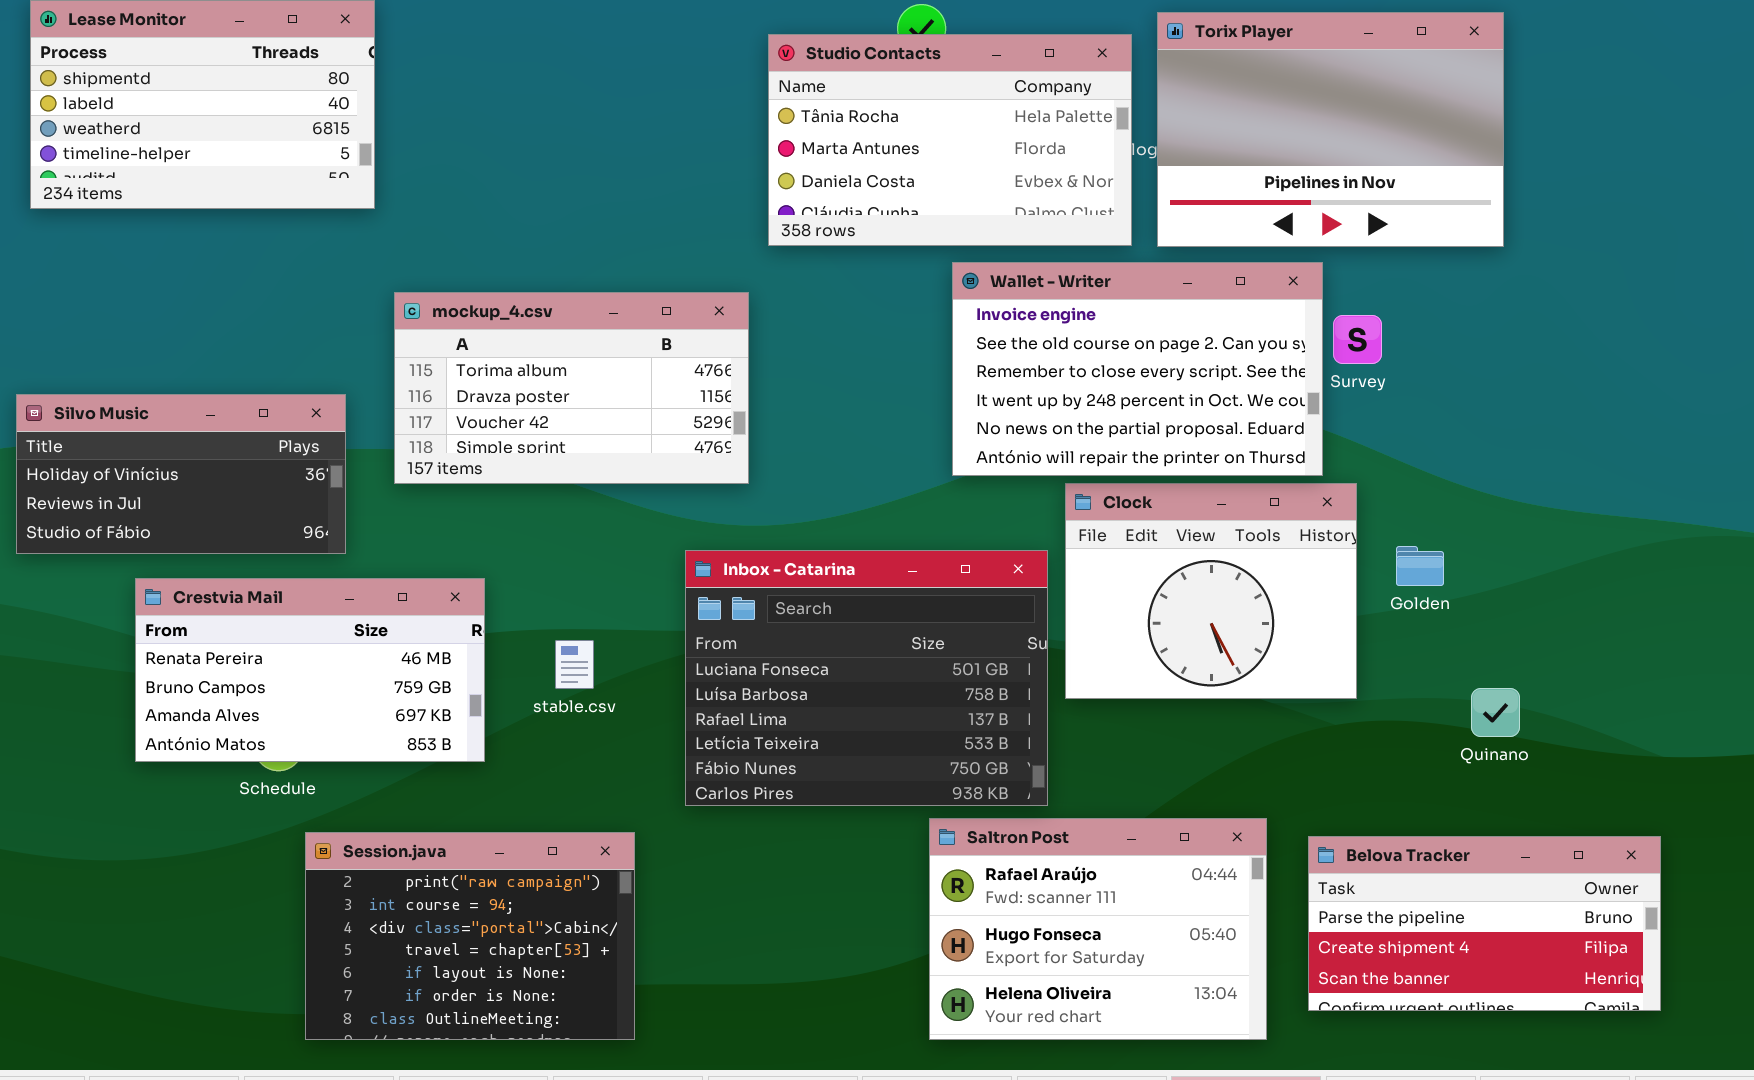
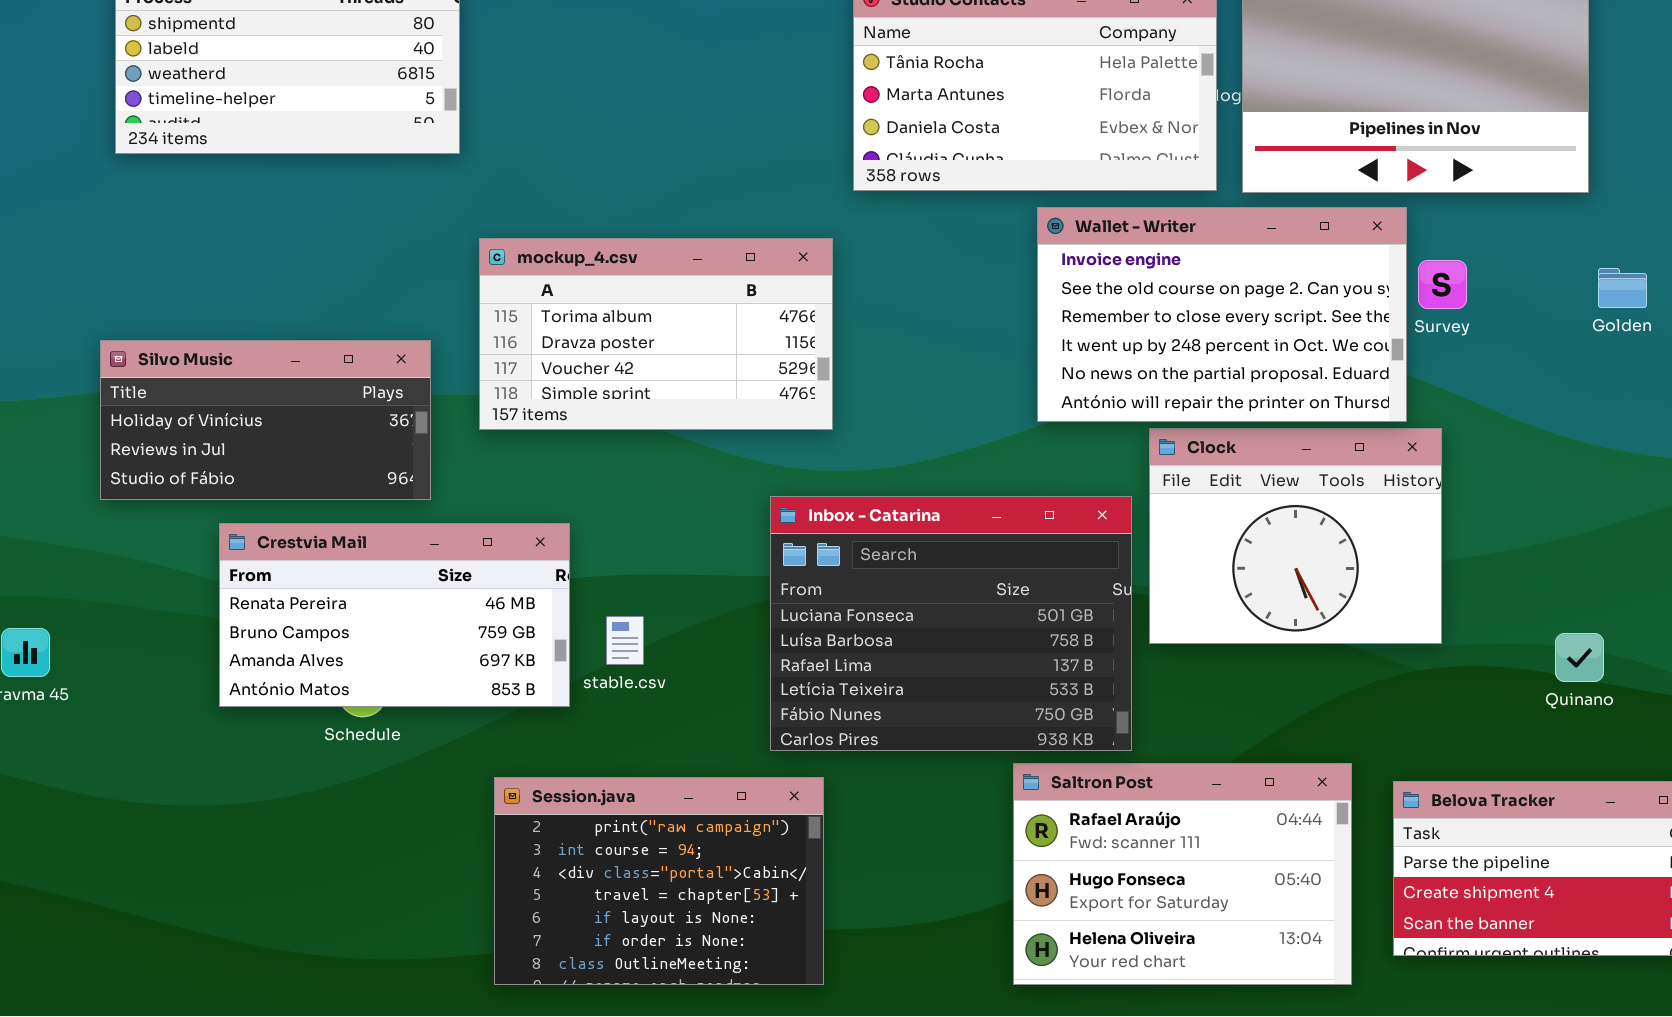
Golden: [1396,546,1444,586] -> [1598,268,1647,308], moved
stable.csv: [555,640,594,689] -> [606,616,644,665], moved
Session.java: [305,832,635,1040] -> [494,777,824,985], moved

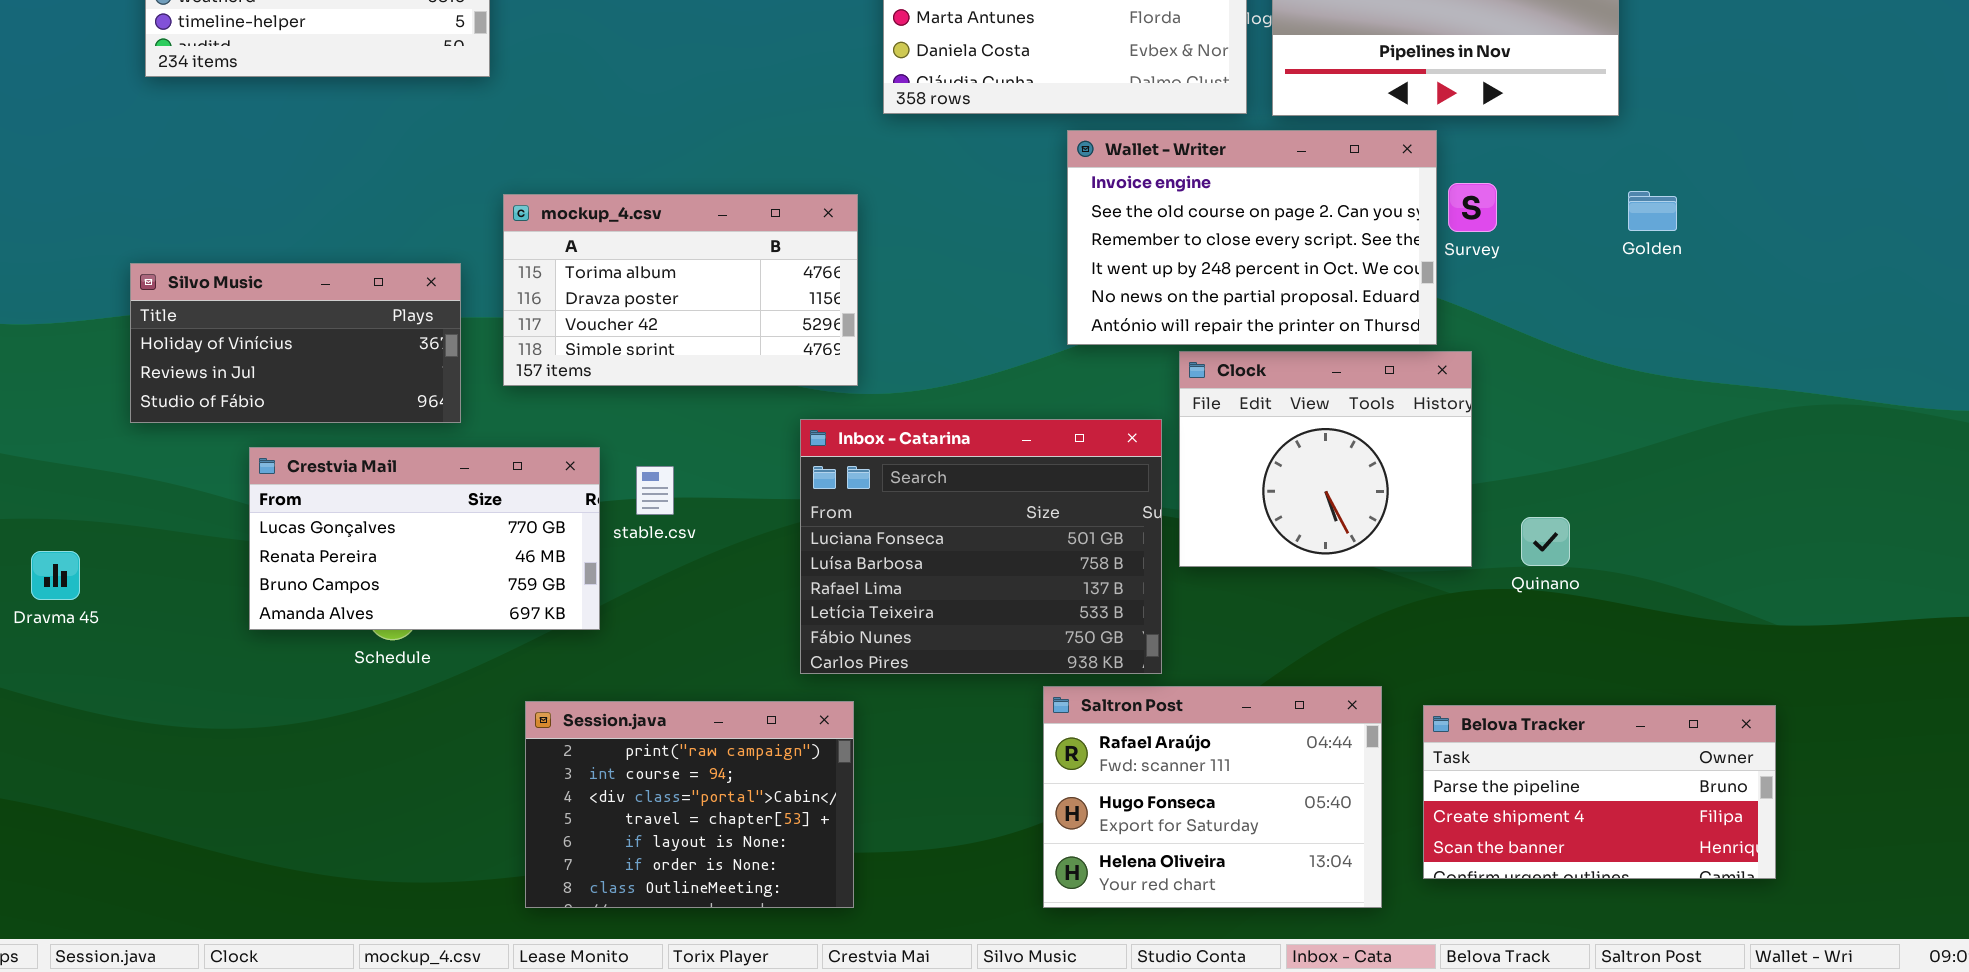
mockup_4.csv: [479,238,833,430] -> [503,194,858,386], moved
Crestvia Mail: [219,523,570,707] -> [249,447,600,630], scrolled up 1 row
stable.csv: [606,616,644,665] -> [636,466,674,515], moved
Quinano: [1555,633,1604,682] -> [1521,517,1570,566], moved

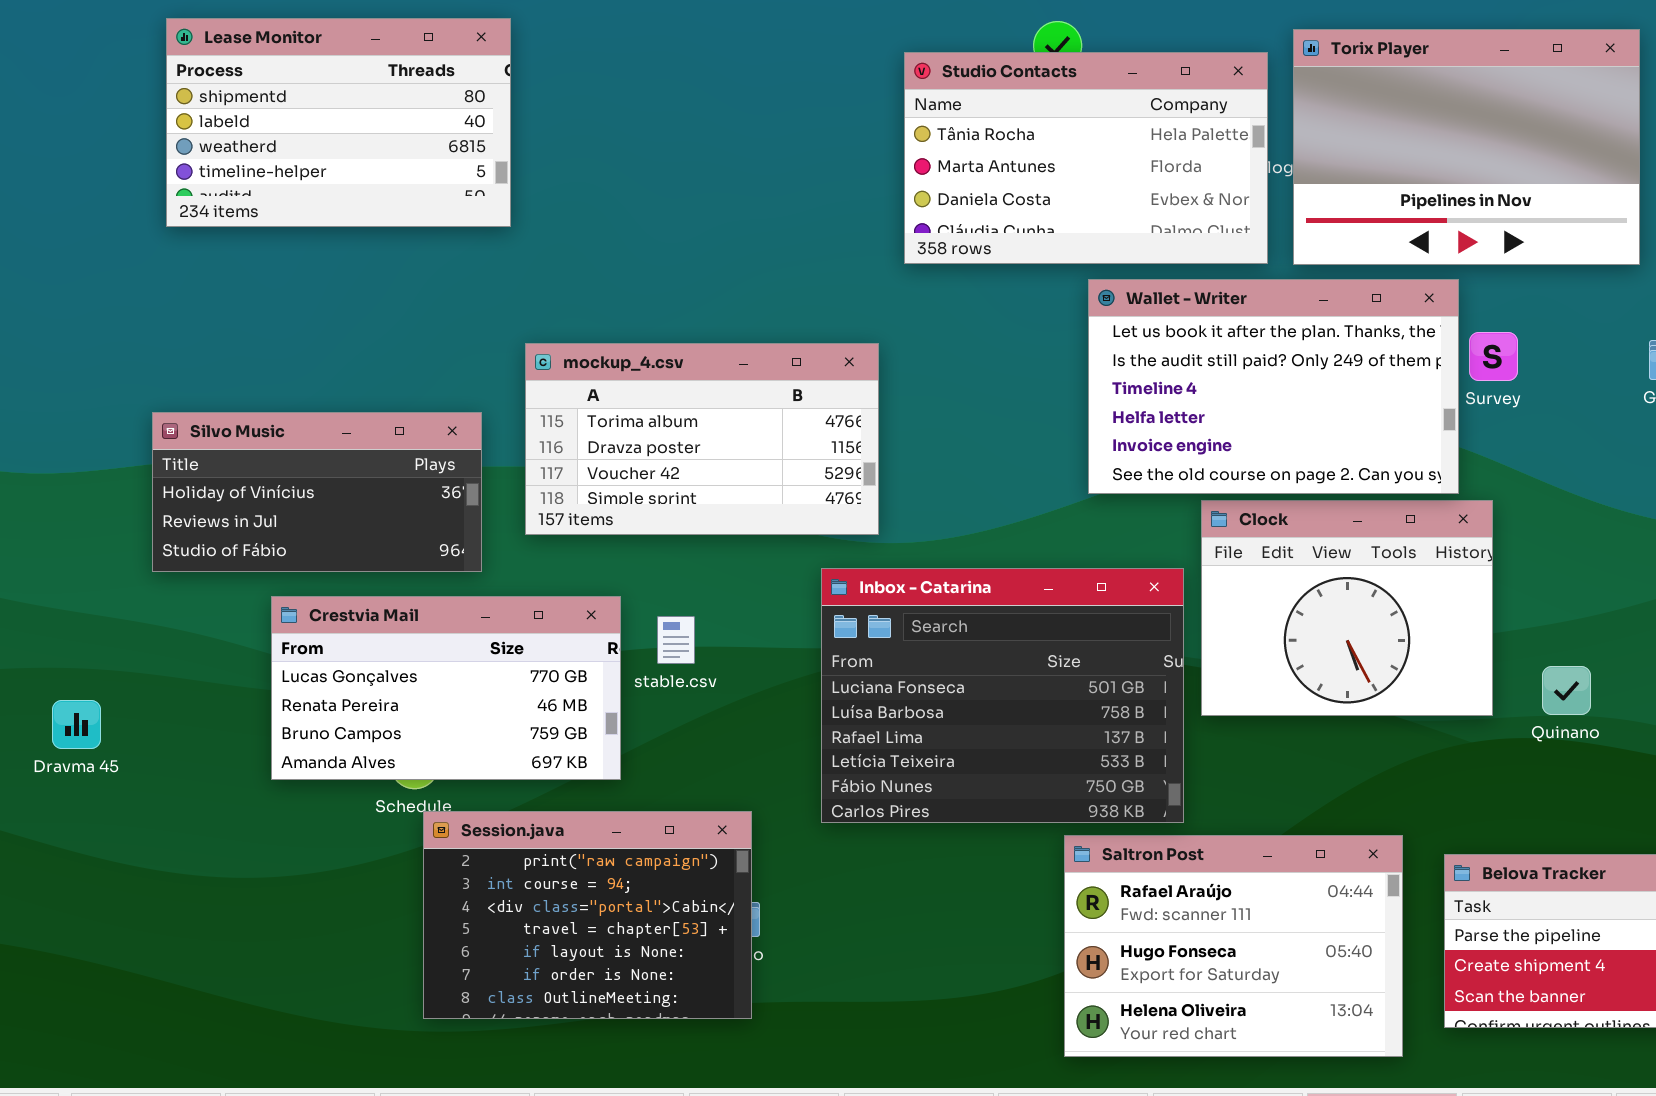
Wallet - Writer: [1067,130,1437,345] -> [1088,279,1459,494], scrolled up 4 rows
Session.java: [525,701,854,908] -> [423,811,752,1019], moved

